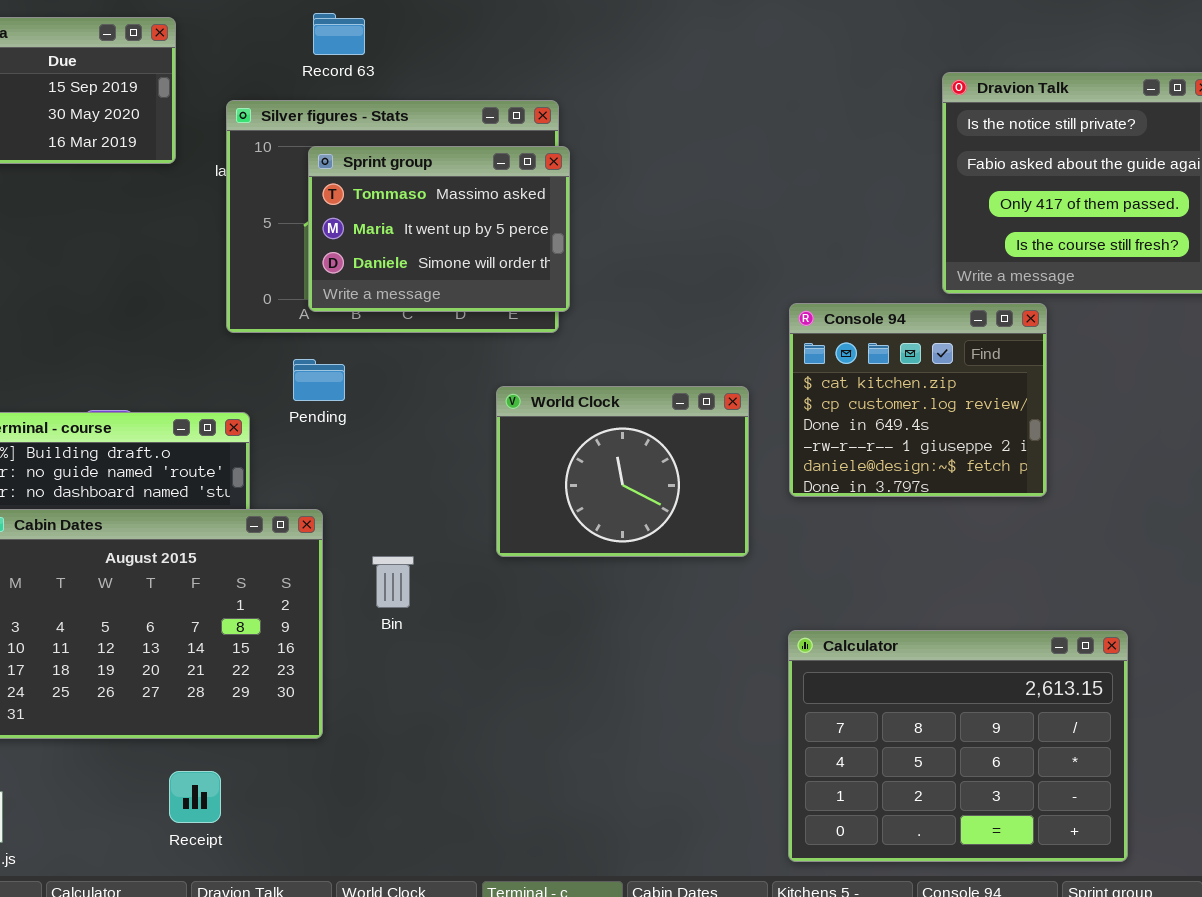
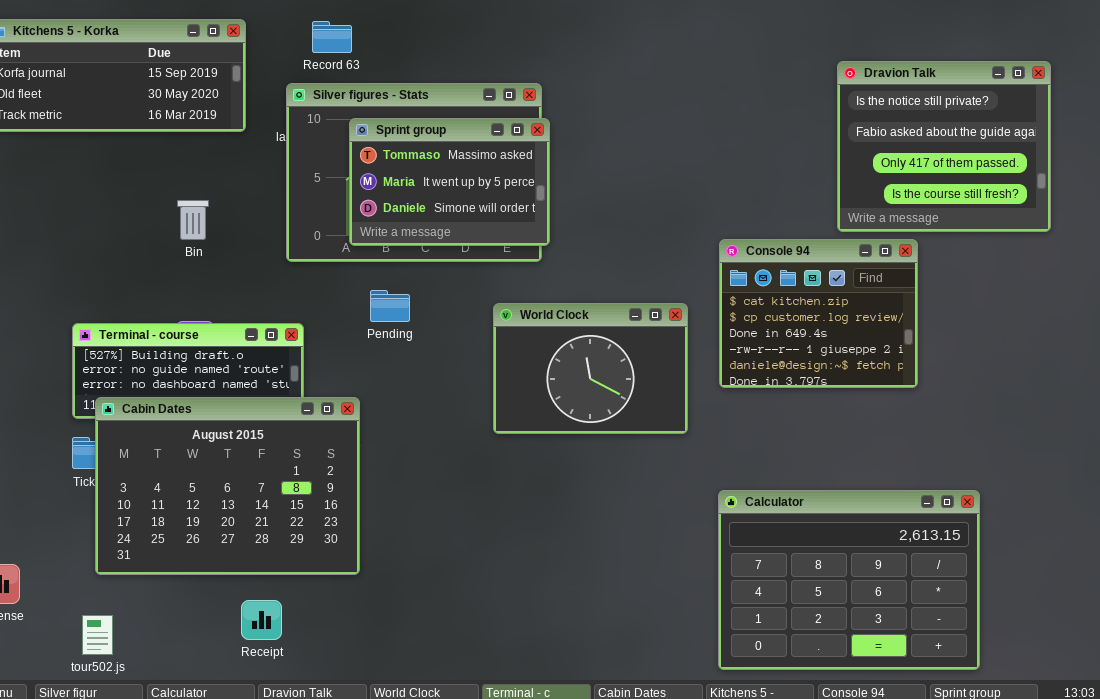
Record 63: [313,13,365,55] -> [312,21,352,53], moved
Pending: [293,359,345,401] -> [370,290,410,322], moved
Bin: [372,556,414,608] -> [177,200,209,240], moved

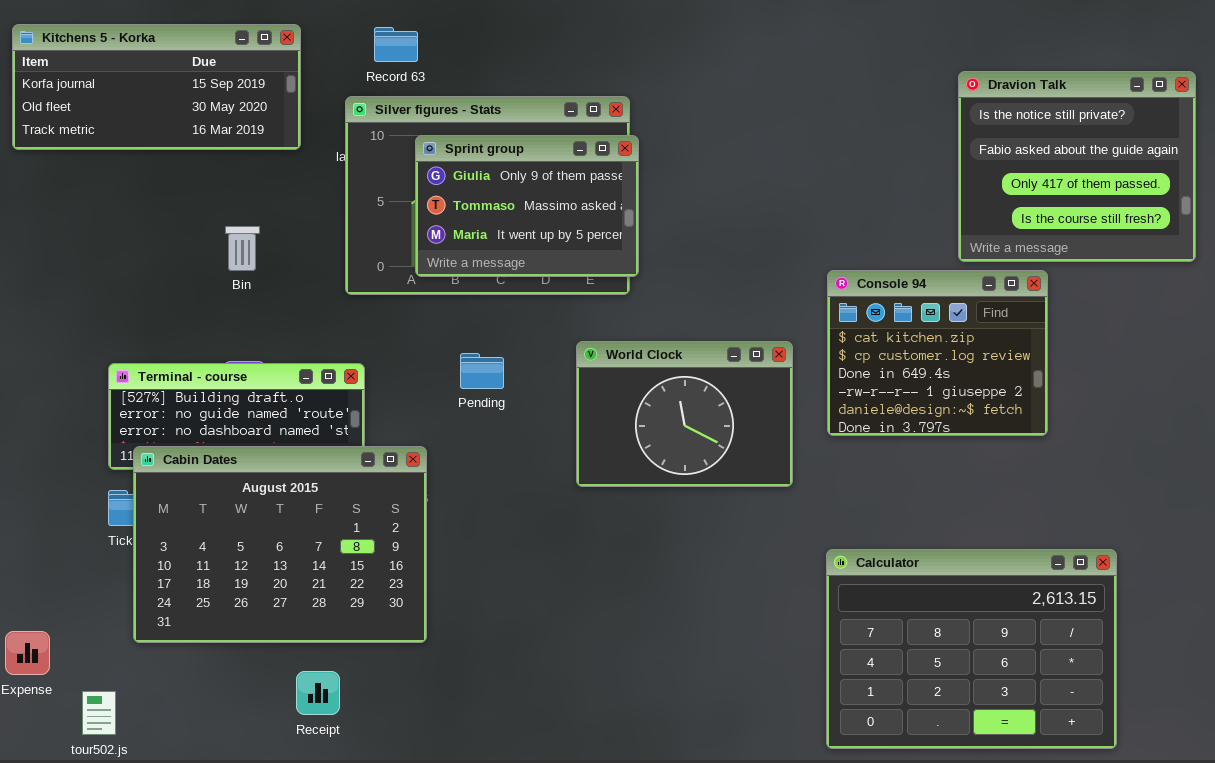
Sprint group: [349,118,550,246] -> [415,135,639,277], scrolled up 1 row
Pending: [370,290,410,322] -> [460,353,504,389], moved
tour502.js: [82,615,113,655] -> [82,691,116,735], moved

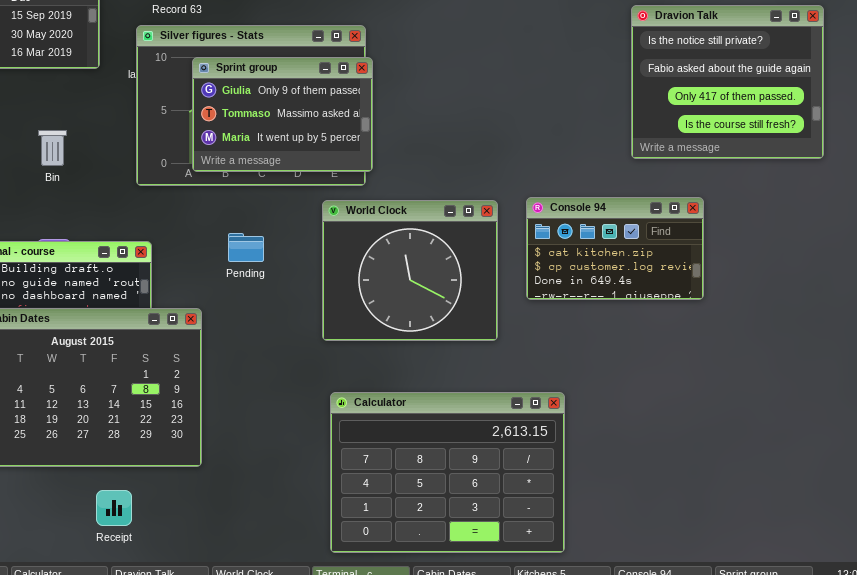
Console 94: [827,270,1048,436] -> [526,197,704,300], resized
World Clock: [576,341,793,487] -> [322,200,498,341], resized
Calculator: [826,549,1117,749] -> [330,392,565,553], moved

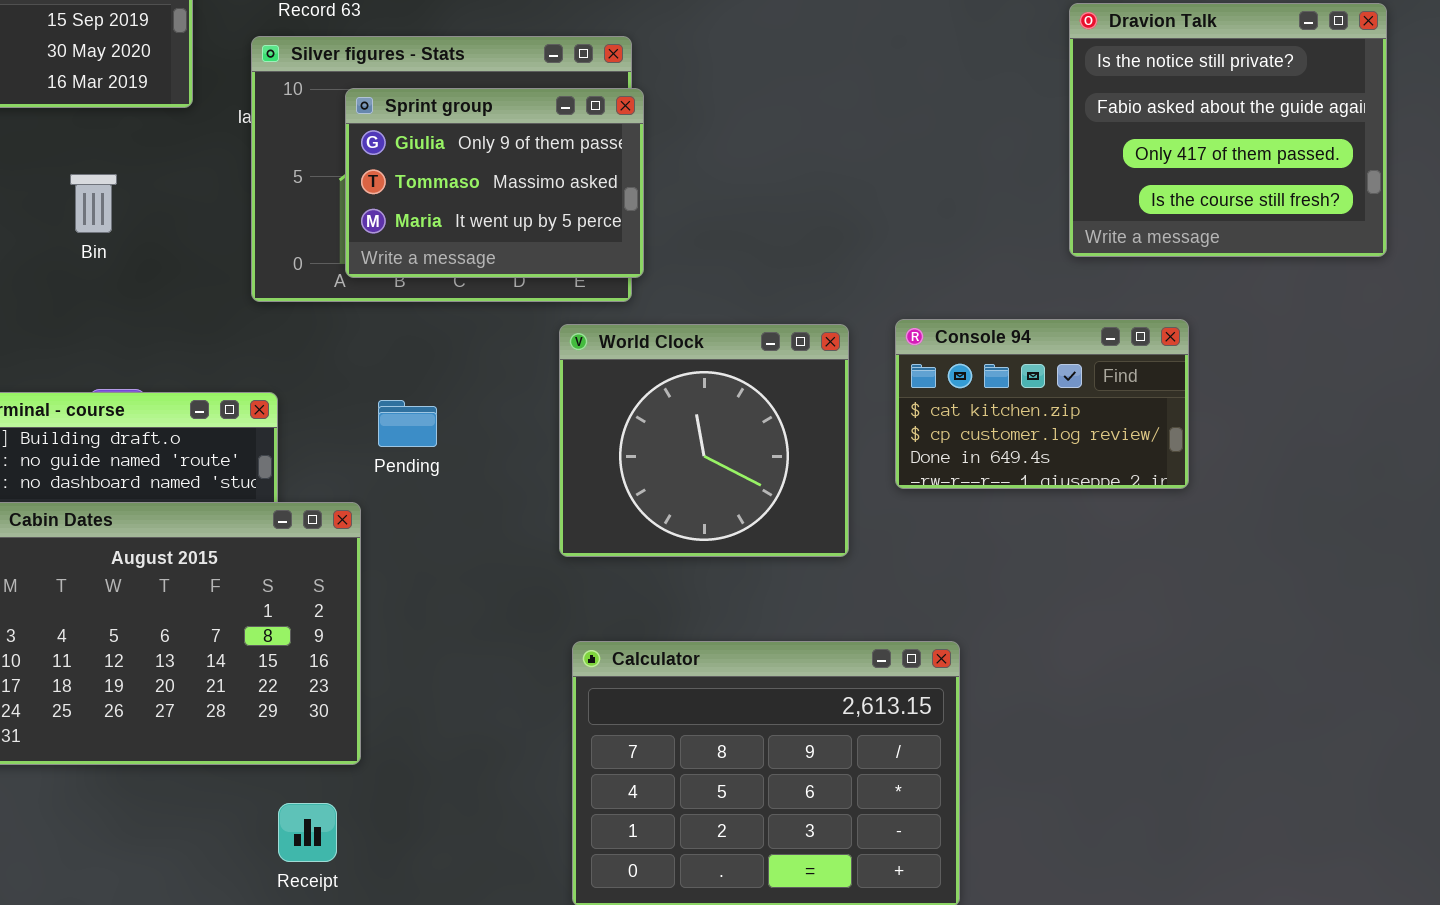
Bin: [38,130,67,166] -> [70,174,117,233], moved
Pending: [228,233,264,262] -> [378,400,437,447], moved
Receipt: [96,490,132,526] -> [278,803,337,862], moved

